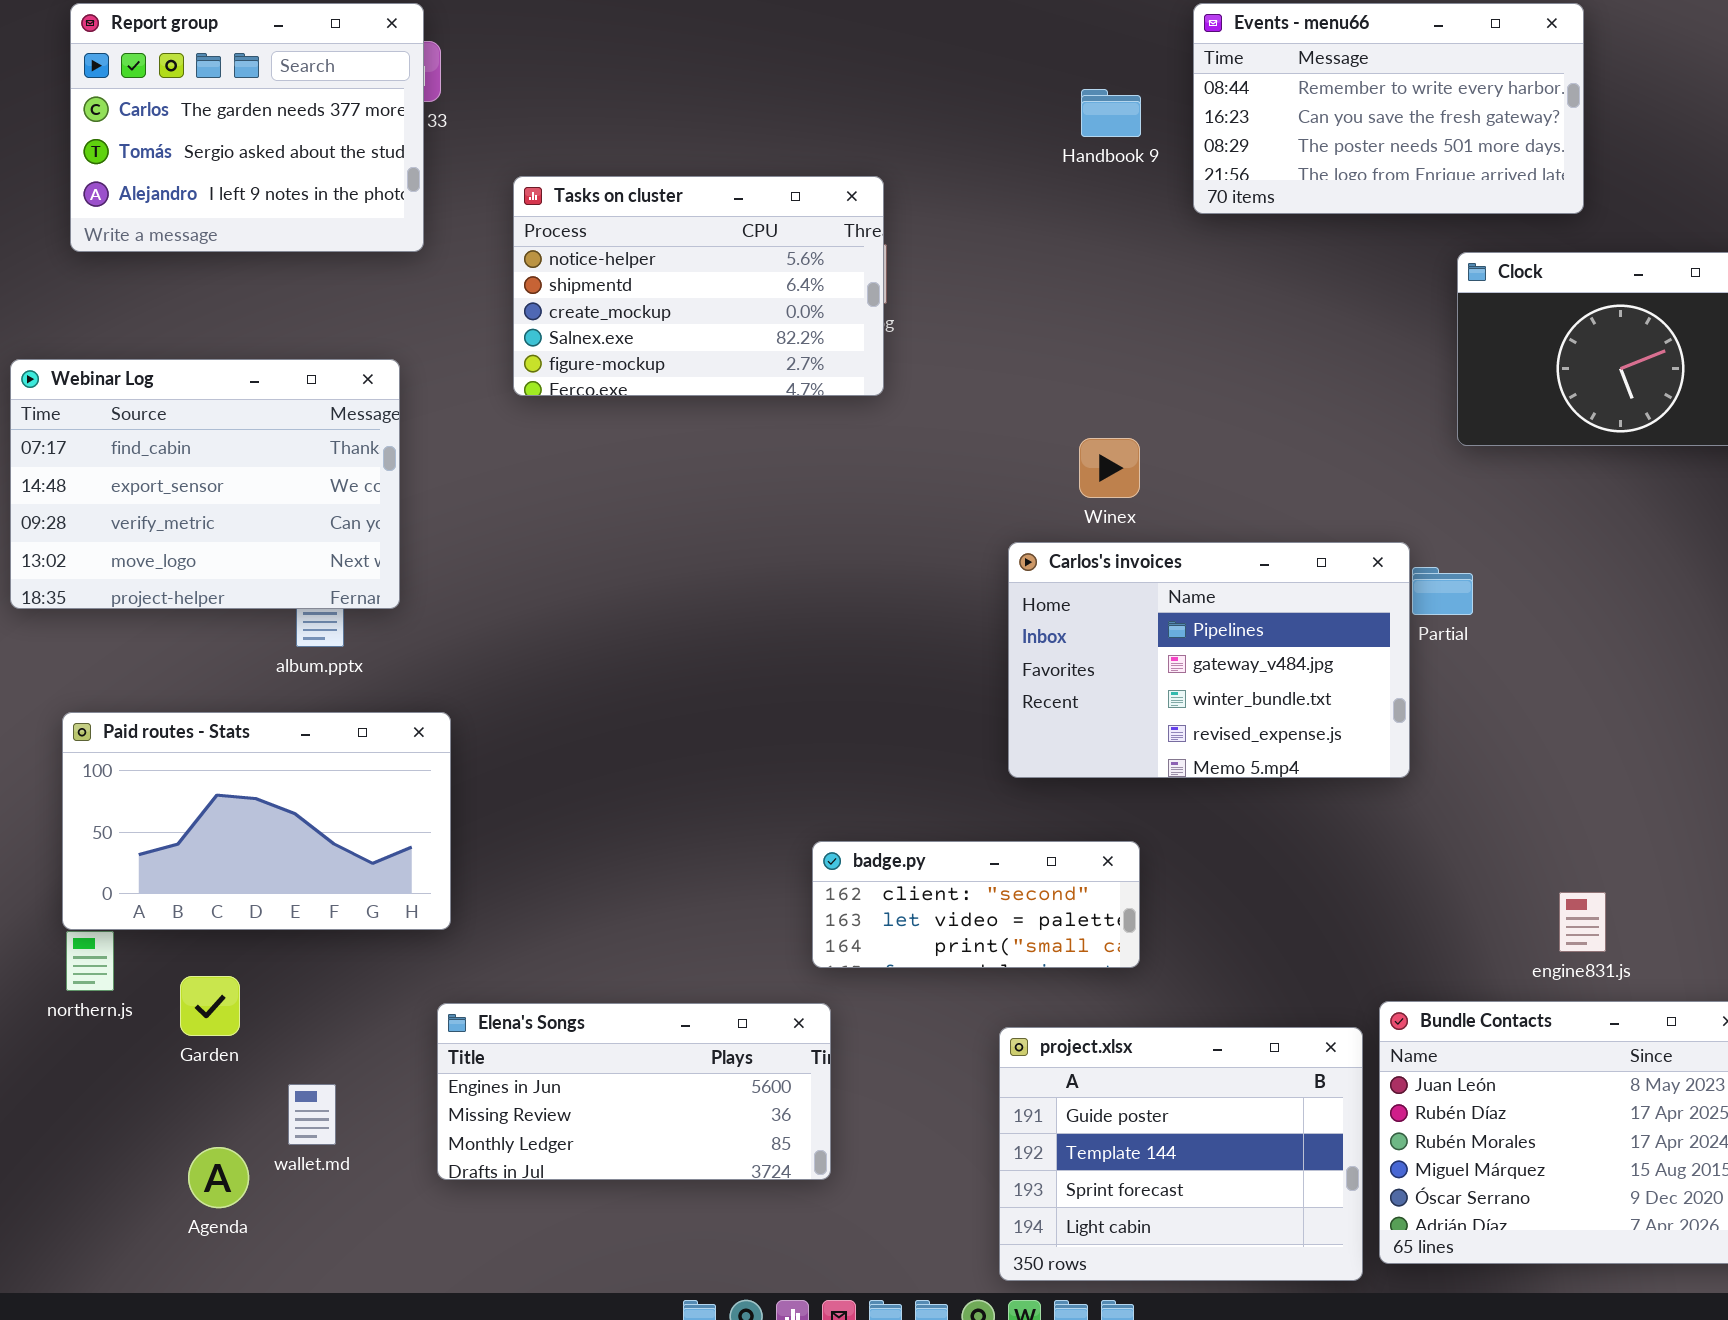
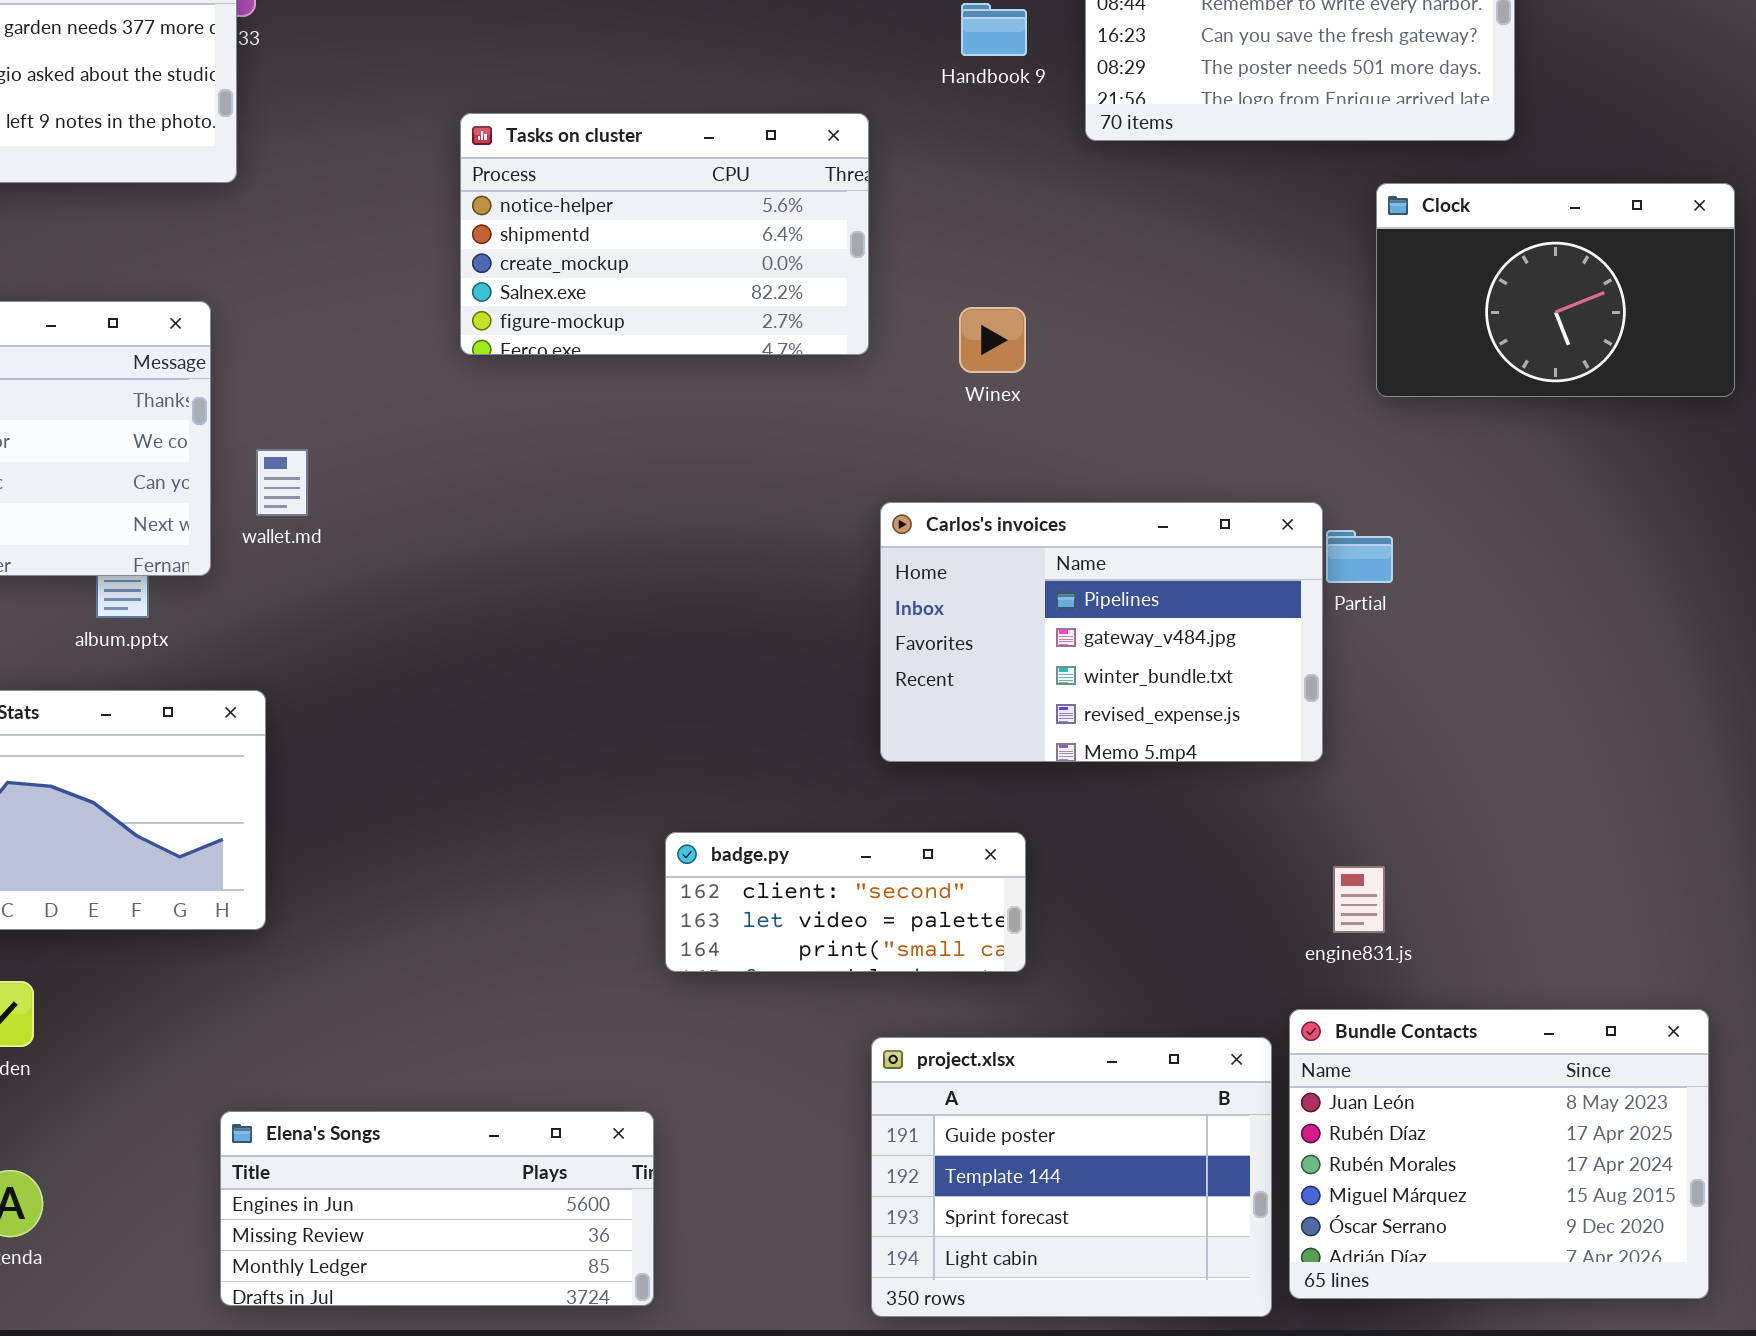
Tasks on cluster: [513,176,884,396] -> [460,113,869,355], moved
Winex: [1079,438,1140,498] -> [959,307,1026,373], moved
engine831.js: [1559,892,1606,952] -> [1333,866,1385,933], moved
Elena's Songs: [437,1003,831,1180] -> [220,1111,654,1306], moved
wallet.md: [288,1084,336,1145] -> [256,449,308,516], moved

